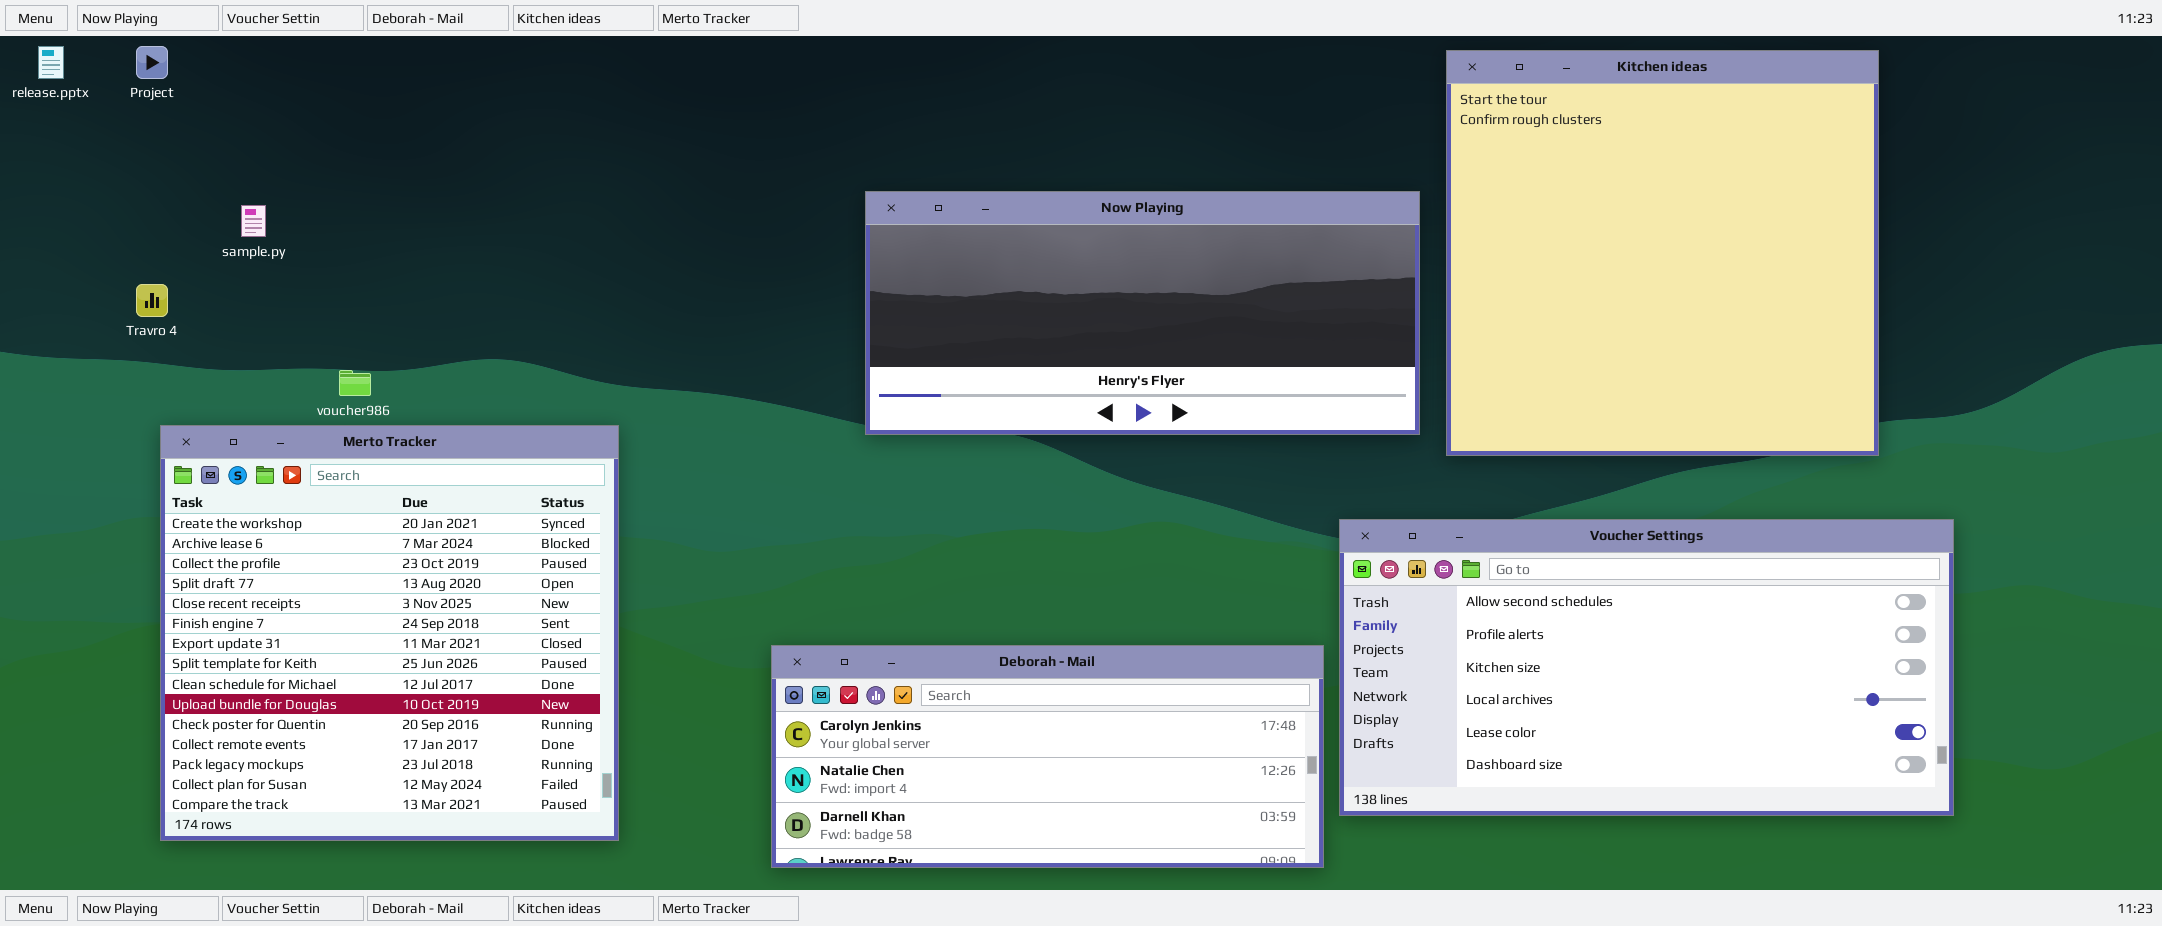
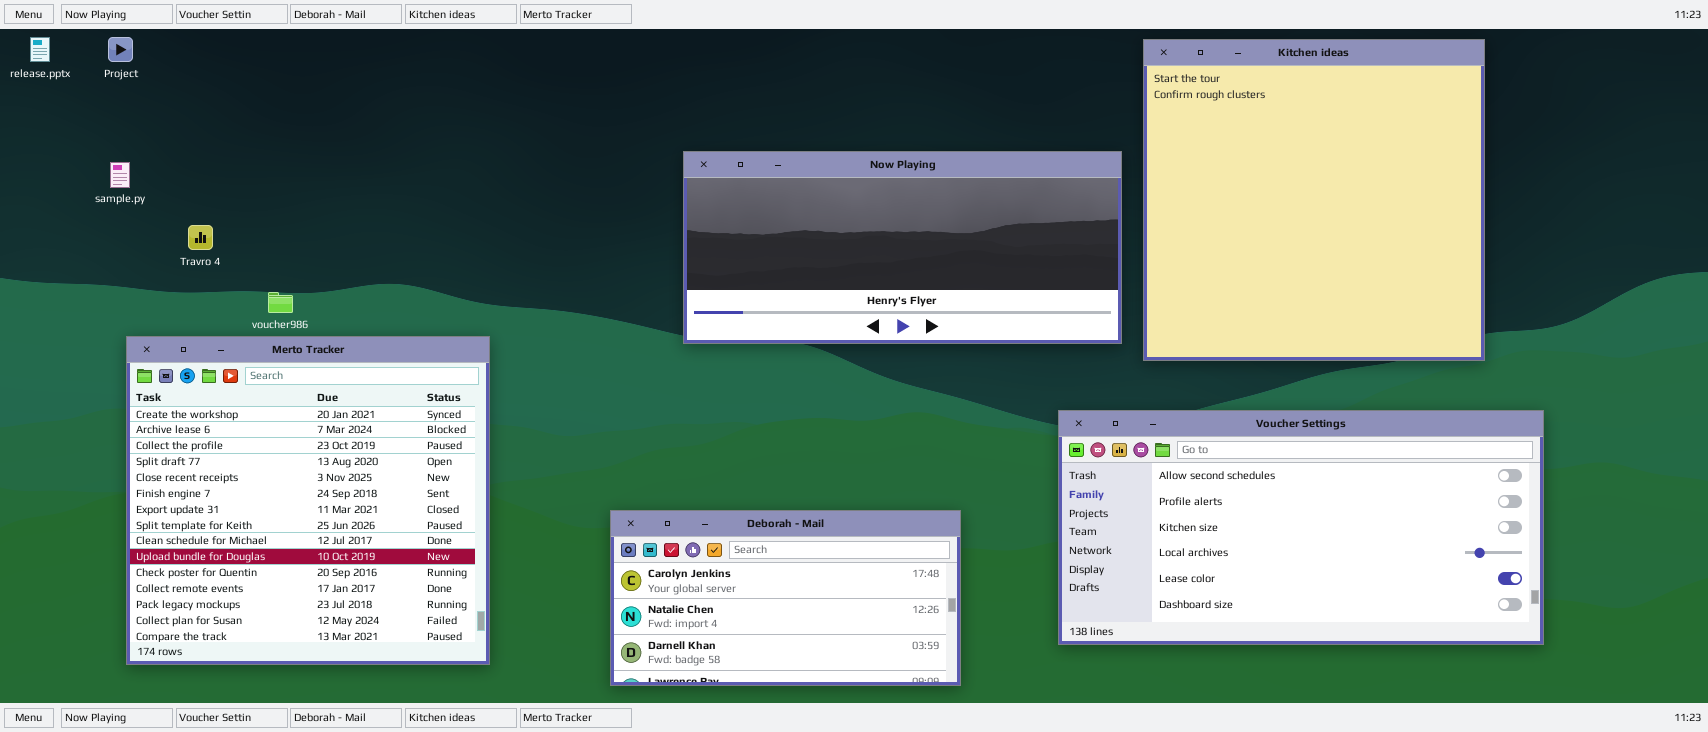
sample.py: [241,205,266,237] -> [110,162,130,188], moved
Travro 4: [136,284,168,317] -> [188,225,213,250], moved
Deborah - Mail: [771,645,1324,868] -> [610,510,961,686], resized

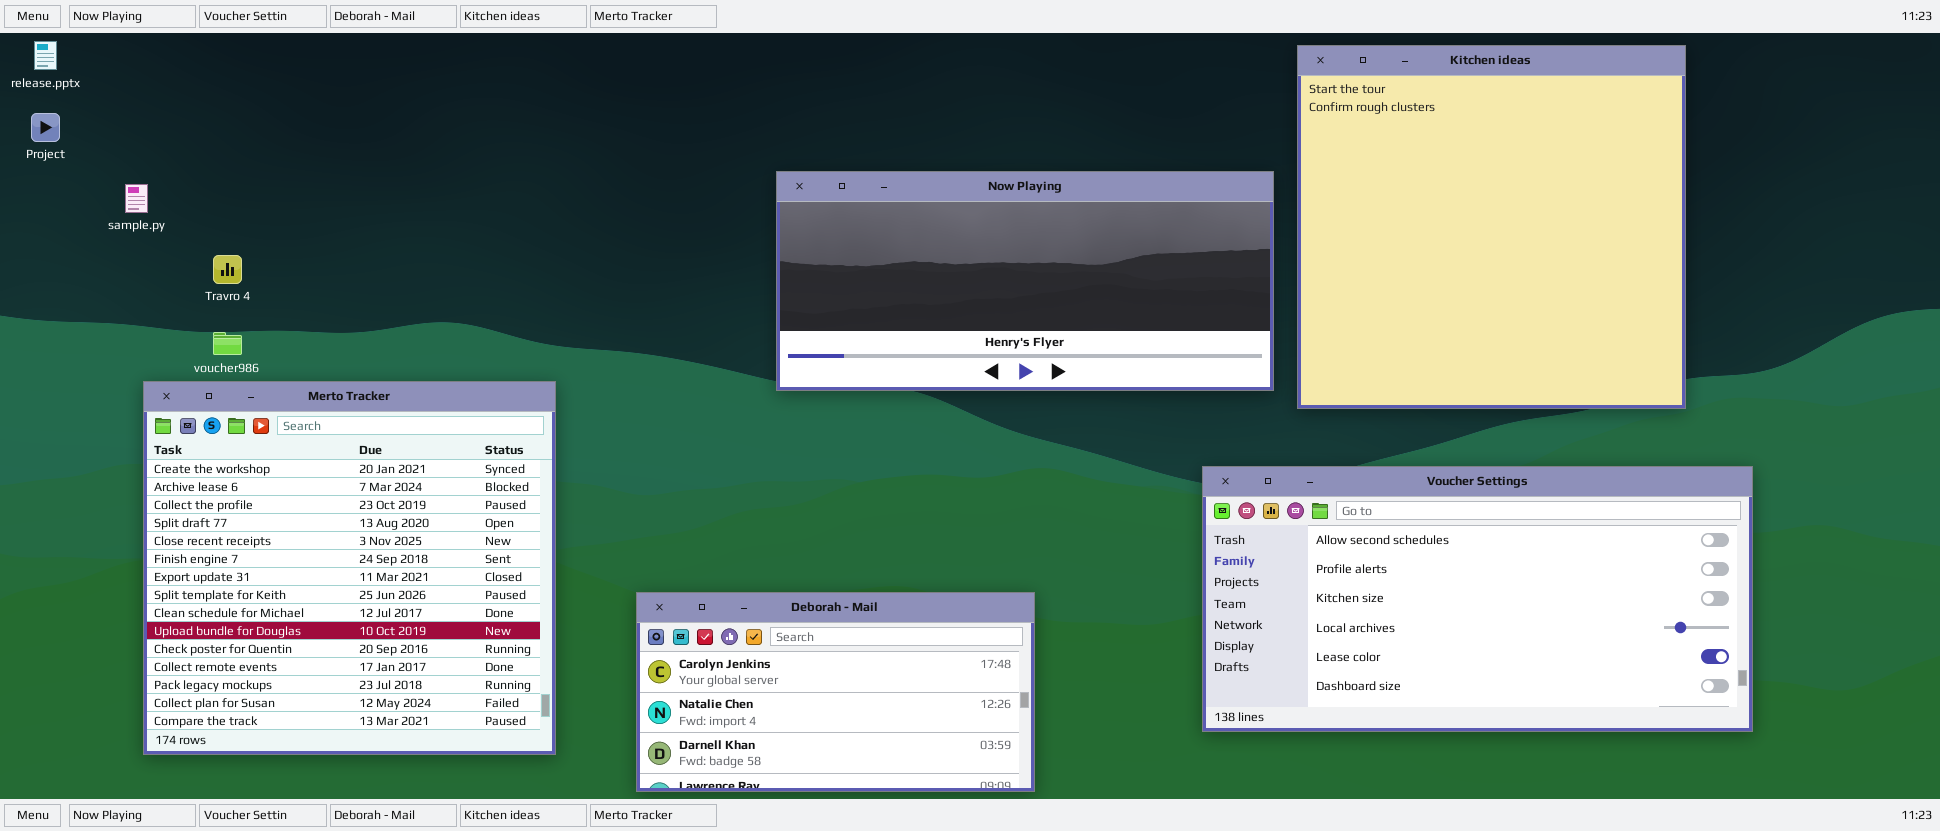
Project: [108,37,133,62] -> [31,113,60,142], moved
voucher986: [268,292,293,313] -> [213,332,242,355], moved
Deborah - Mail: [610,510,961,686] -> [636,592,1035,792], moved

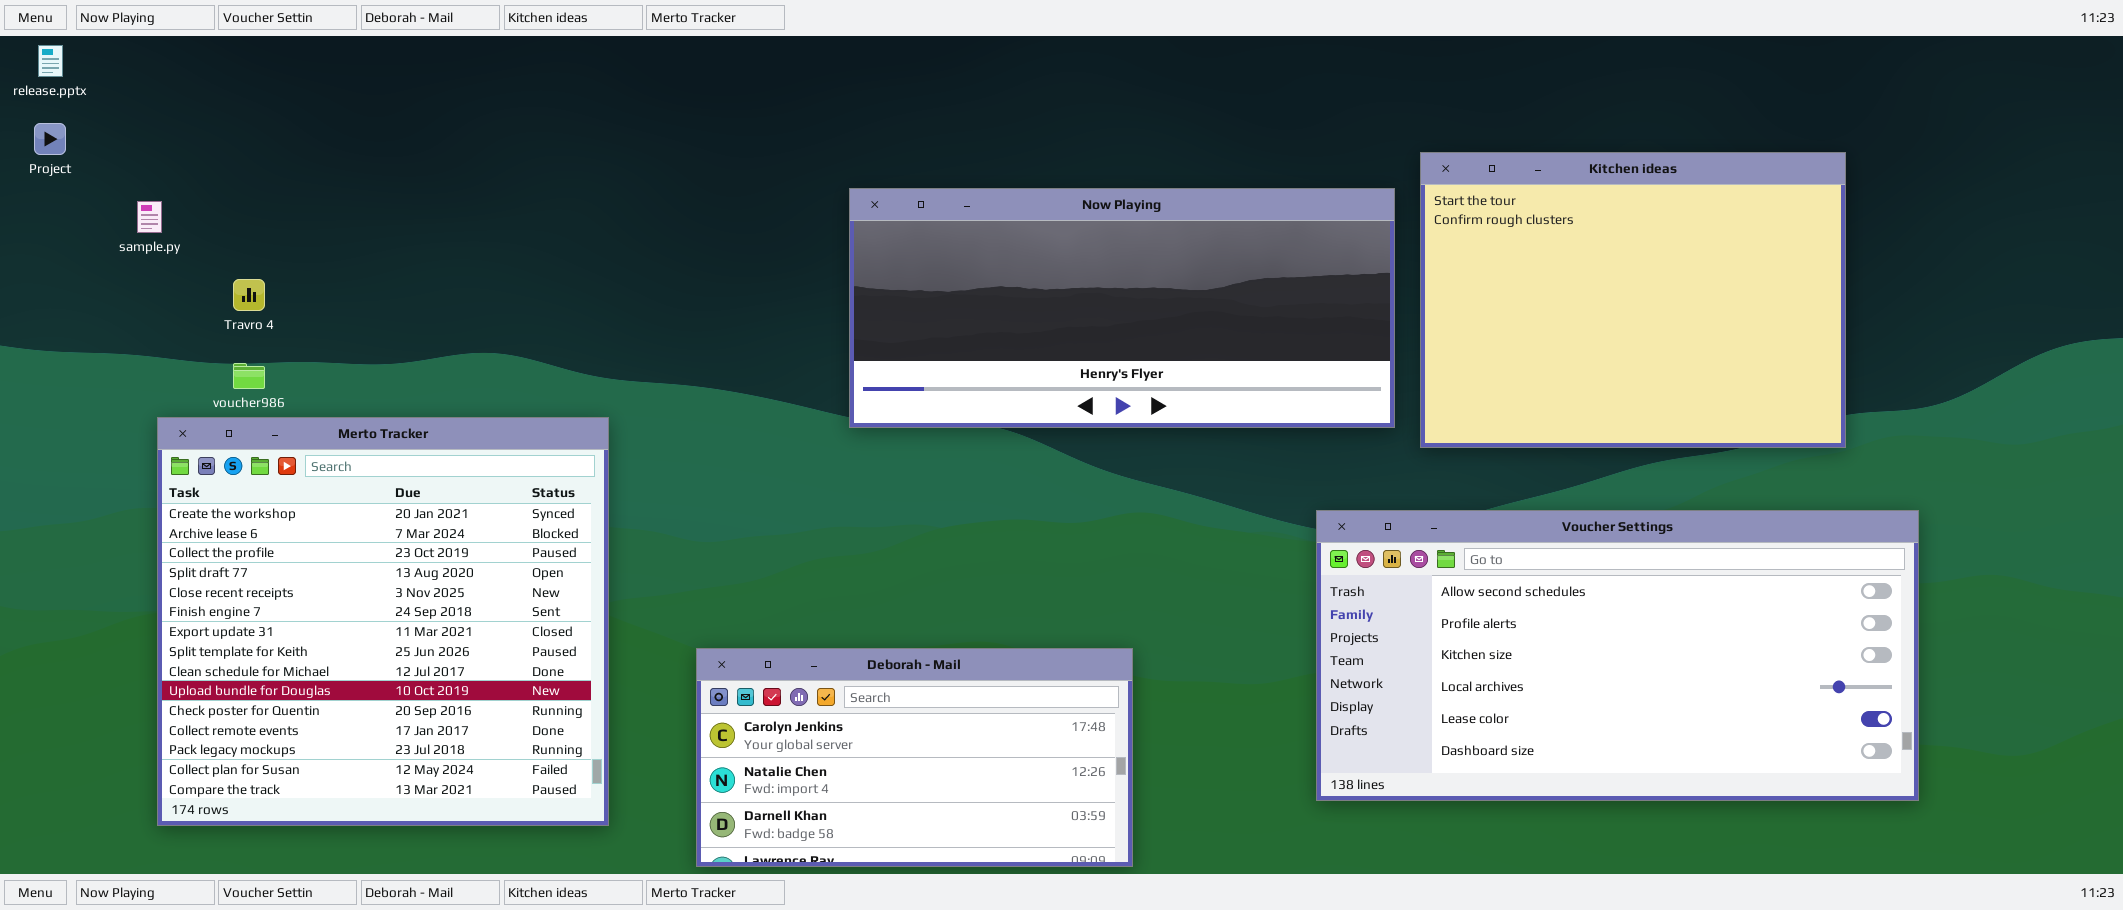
Kitchen ideas: [1297,45,1686,409] -> [1420,152,1846,448], resized

